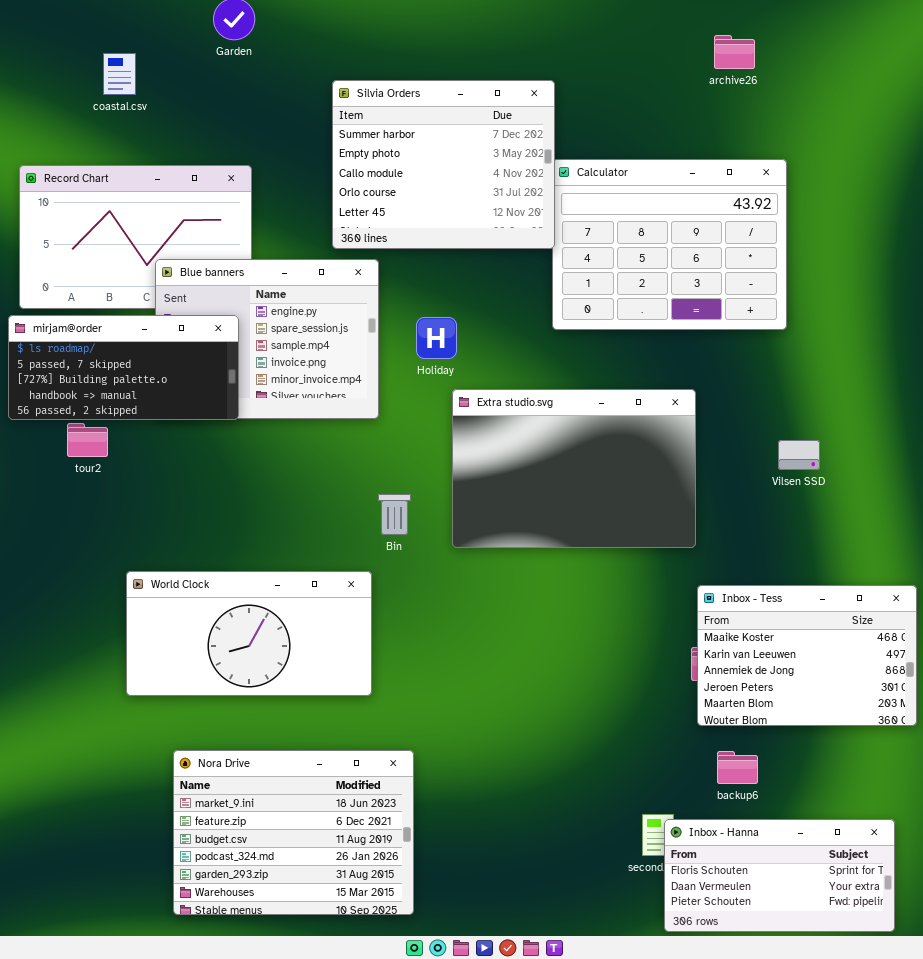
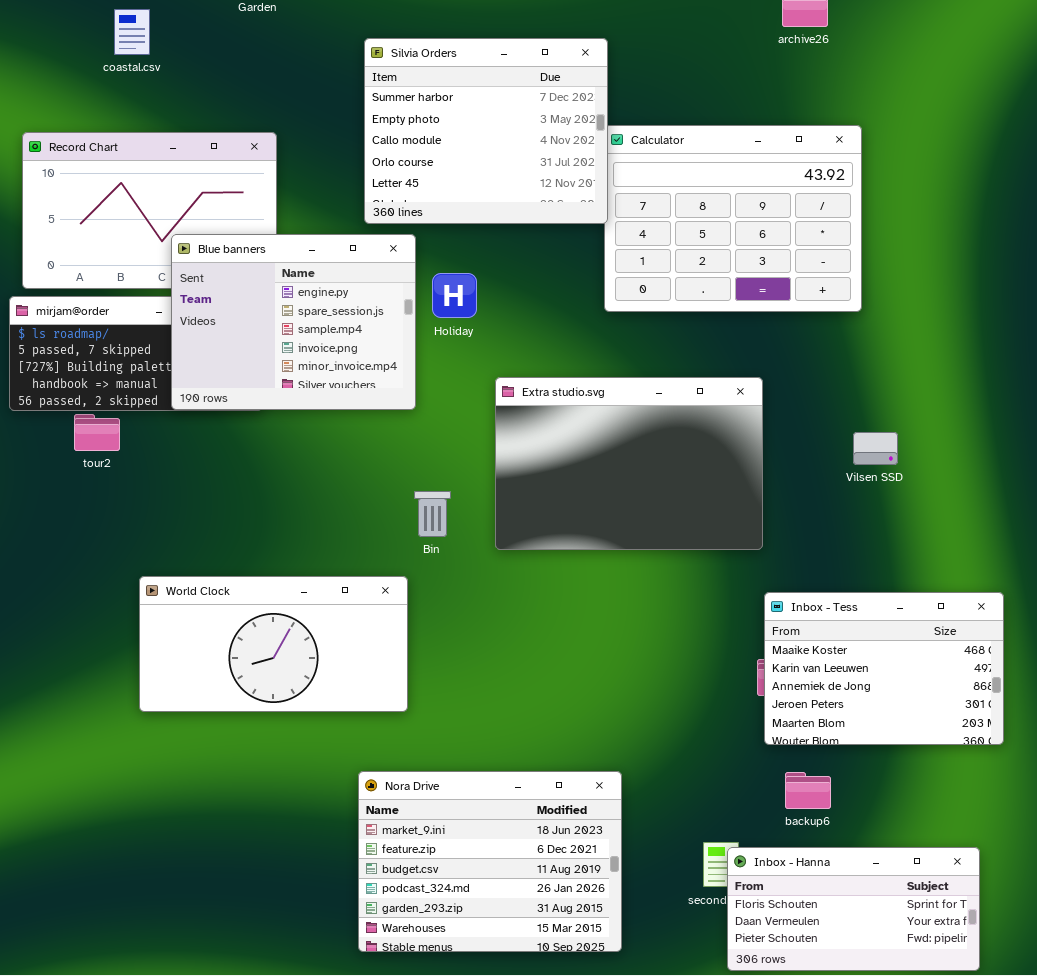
Blue banners: [155,259,379,419] -> [171,234,416,410], raised
Holiday: [416,317,457,359] -> [432,273,477,318], moved
Nora Drive: [173,750,414,915] -> [358,771,622,952], moved

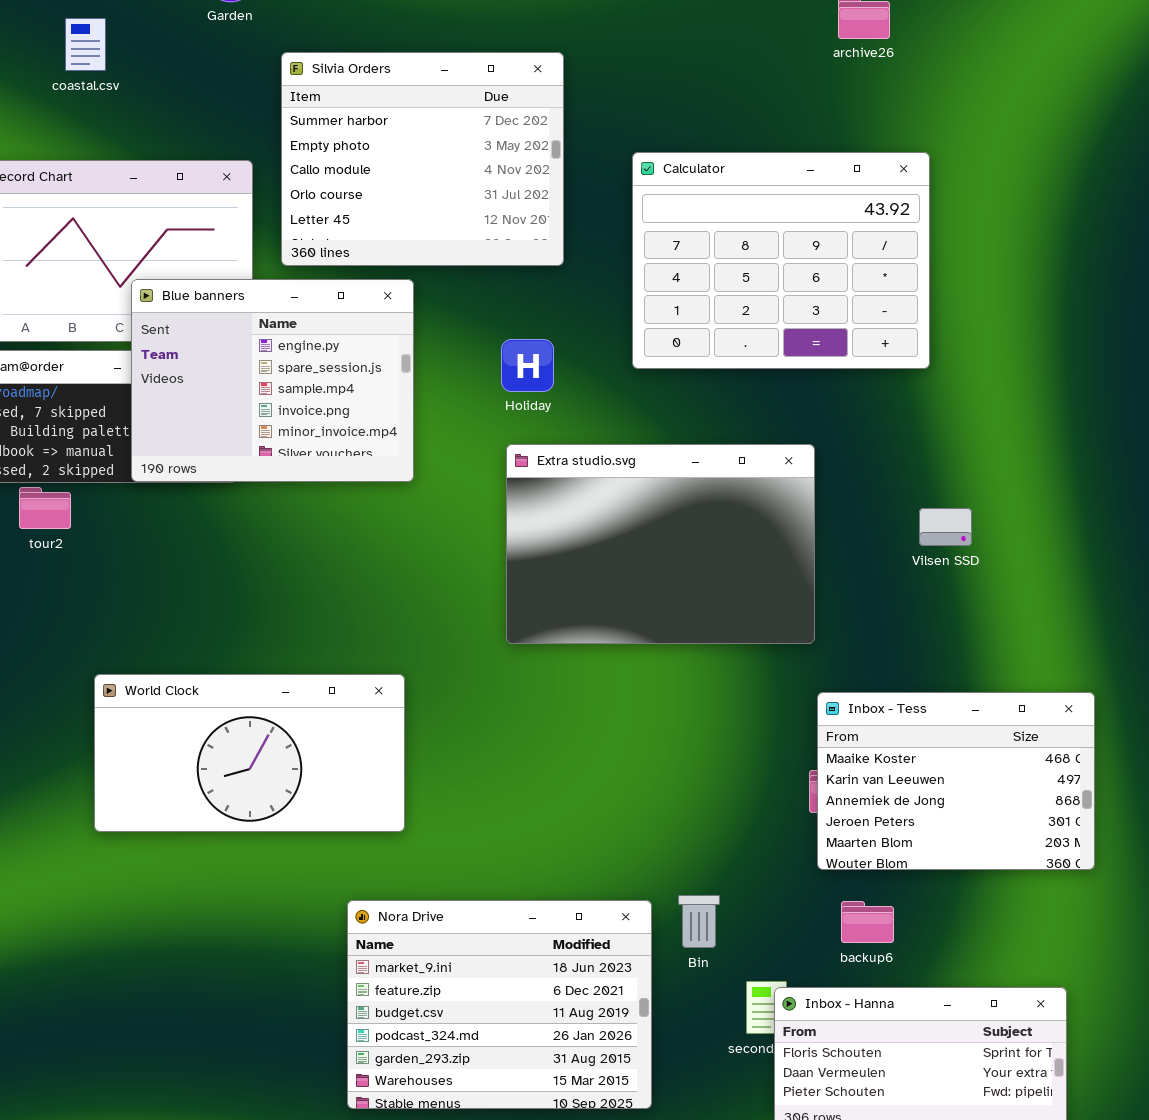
Silvia Orders: [364,38,608,224] -> [281,52,564,266], moved
Holiday: [432,273,477,318] -> [501,339,554,392], moved
Bin: [414,491,451,537] -> [678,895,720,948], moved

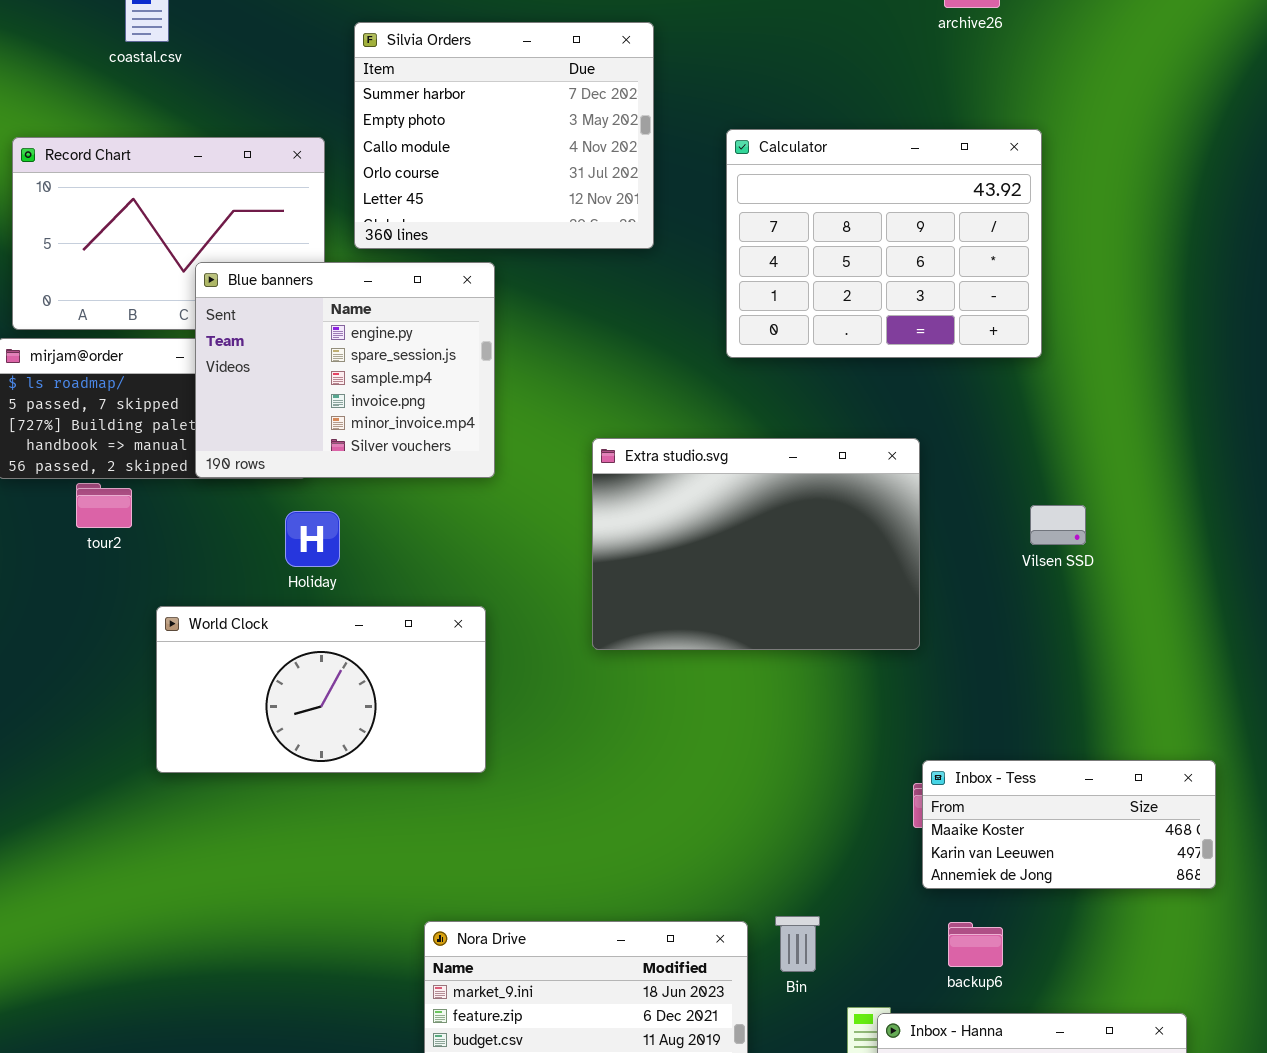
Holiday: [501,339,554,392] -> [285,511,340,567], moved
World Clock: [94,674,405,832] -> [156,606,486,773], moved
Inbox - Tess: [817,692,1095,870] -> [922,760,1216,889], resized

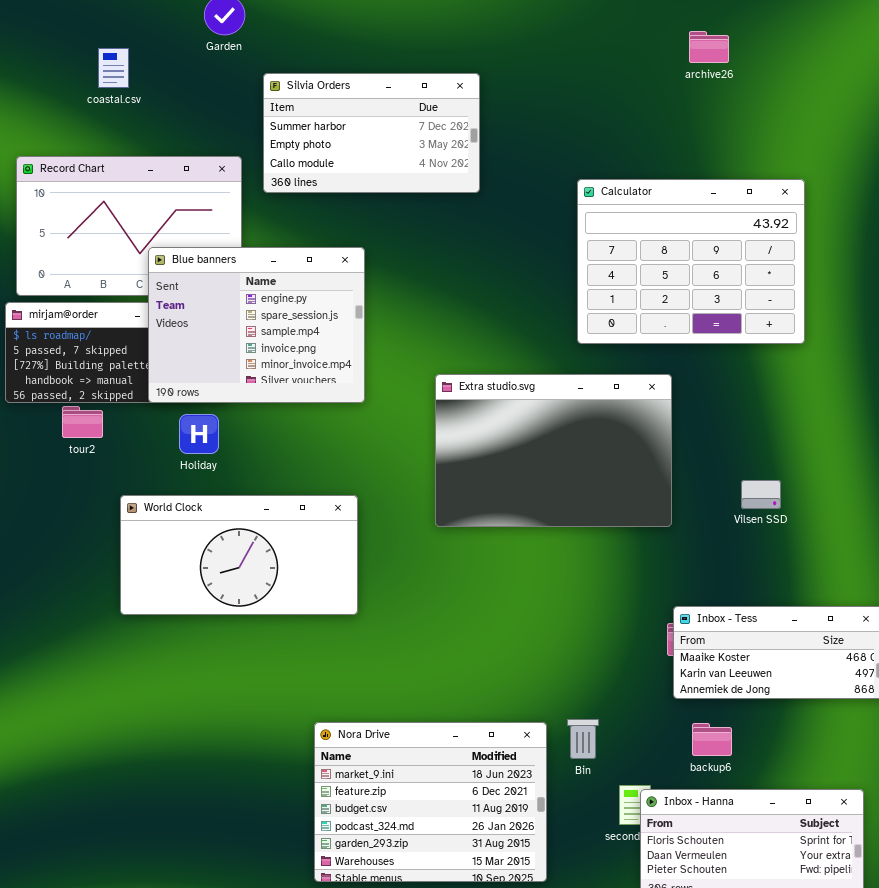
Silvia Orders: [354,22,654,249] -> [263,73,480,193], resized
Calculator: [726,129,1042,358] -> [577,179,805,344], moved
Vilsen SSD: [1030,505,1086,545] -> [741,480,781,509], moved
Holiday: [285,511,340,567] -> [179,414,219,454], moved

